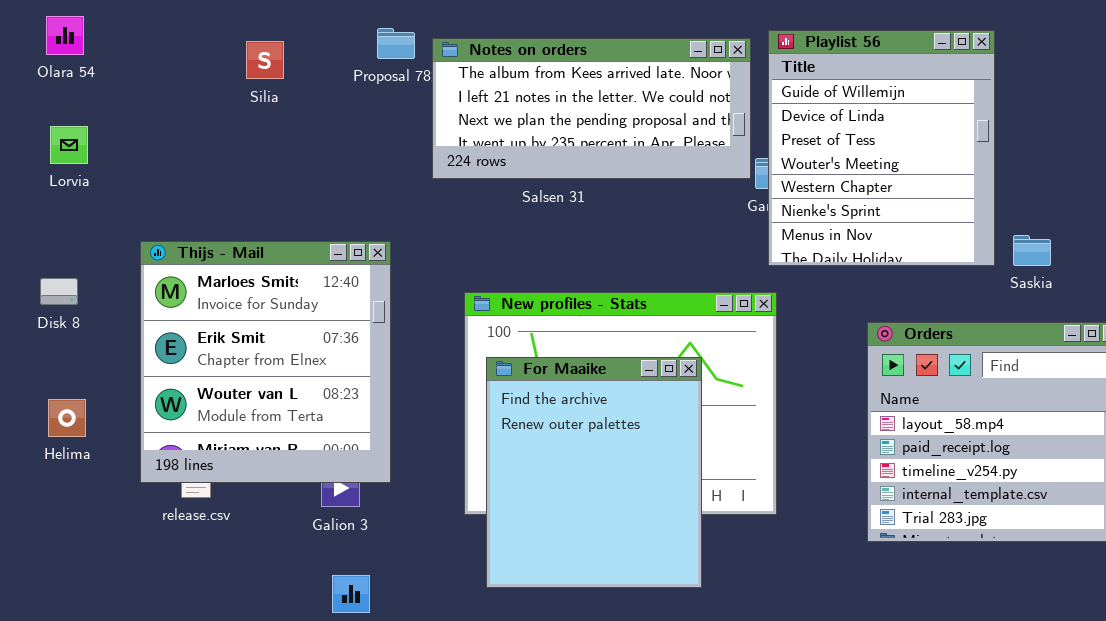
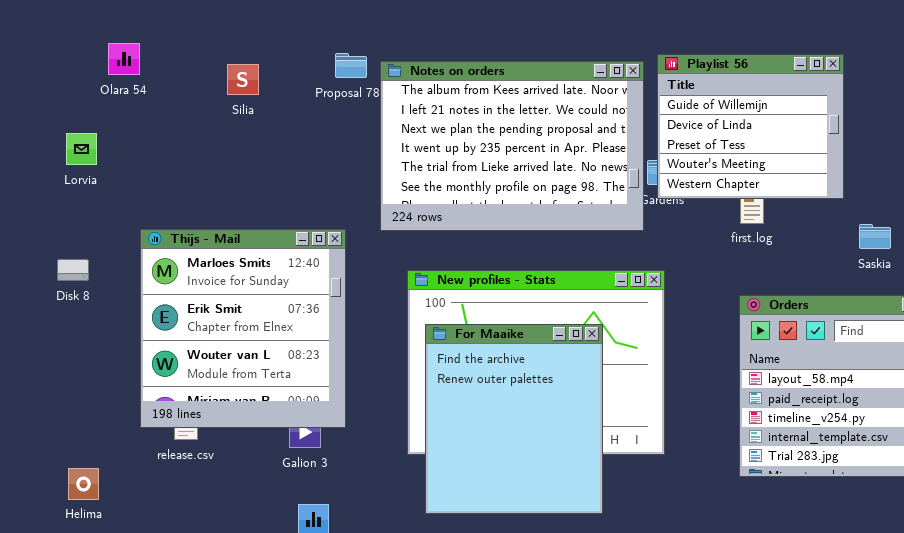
Olara 54: [46,16,84,55] -> [108,43,140,75], moved
Playlist 56: [768,30,995,266] -> [657,54,844,199], resized
Notes on orders: [432,38,751,179] -> [380,61,644,231], resized
Helima: [48,399,86,437] -> [68,468,99,500], moved

